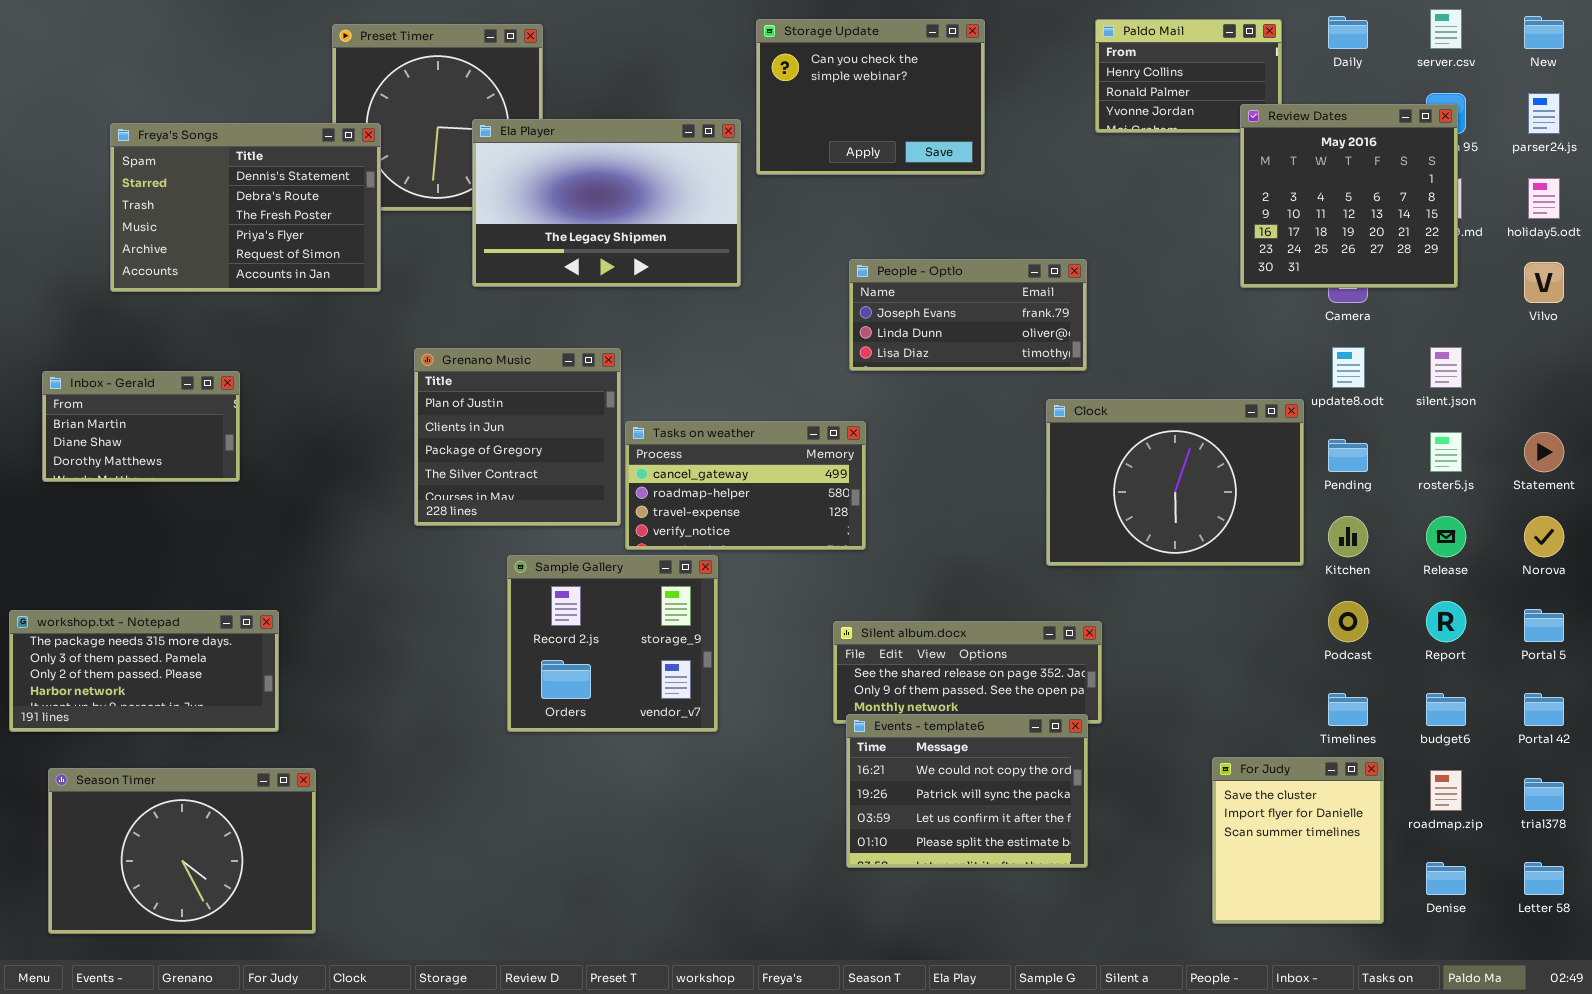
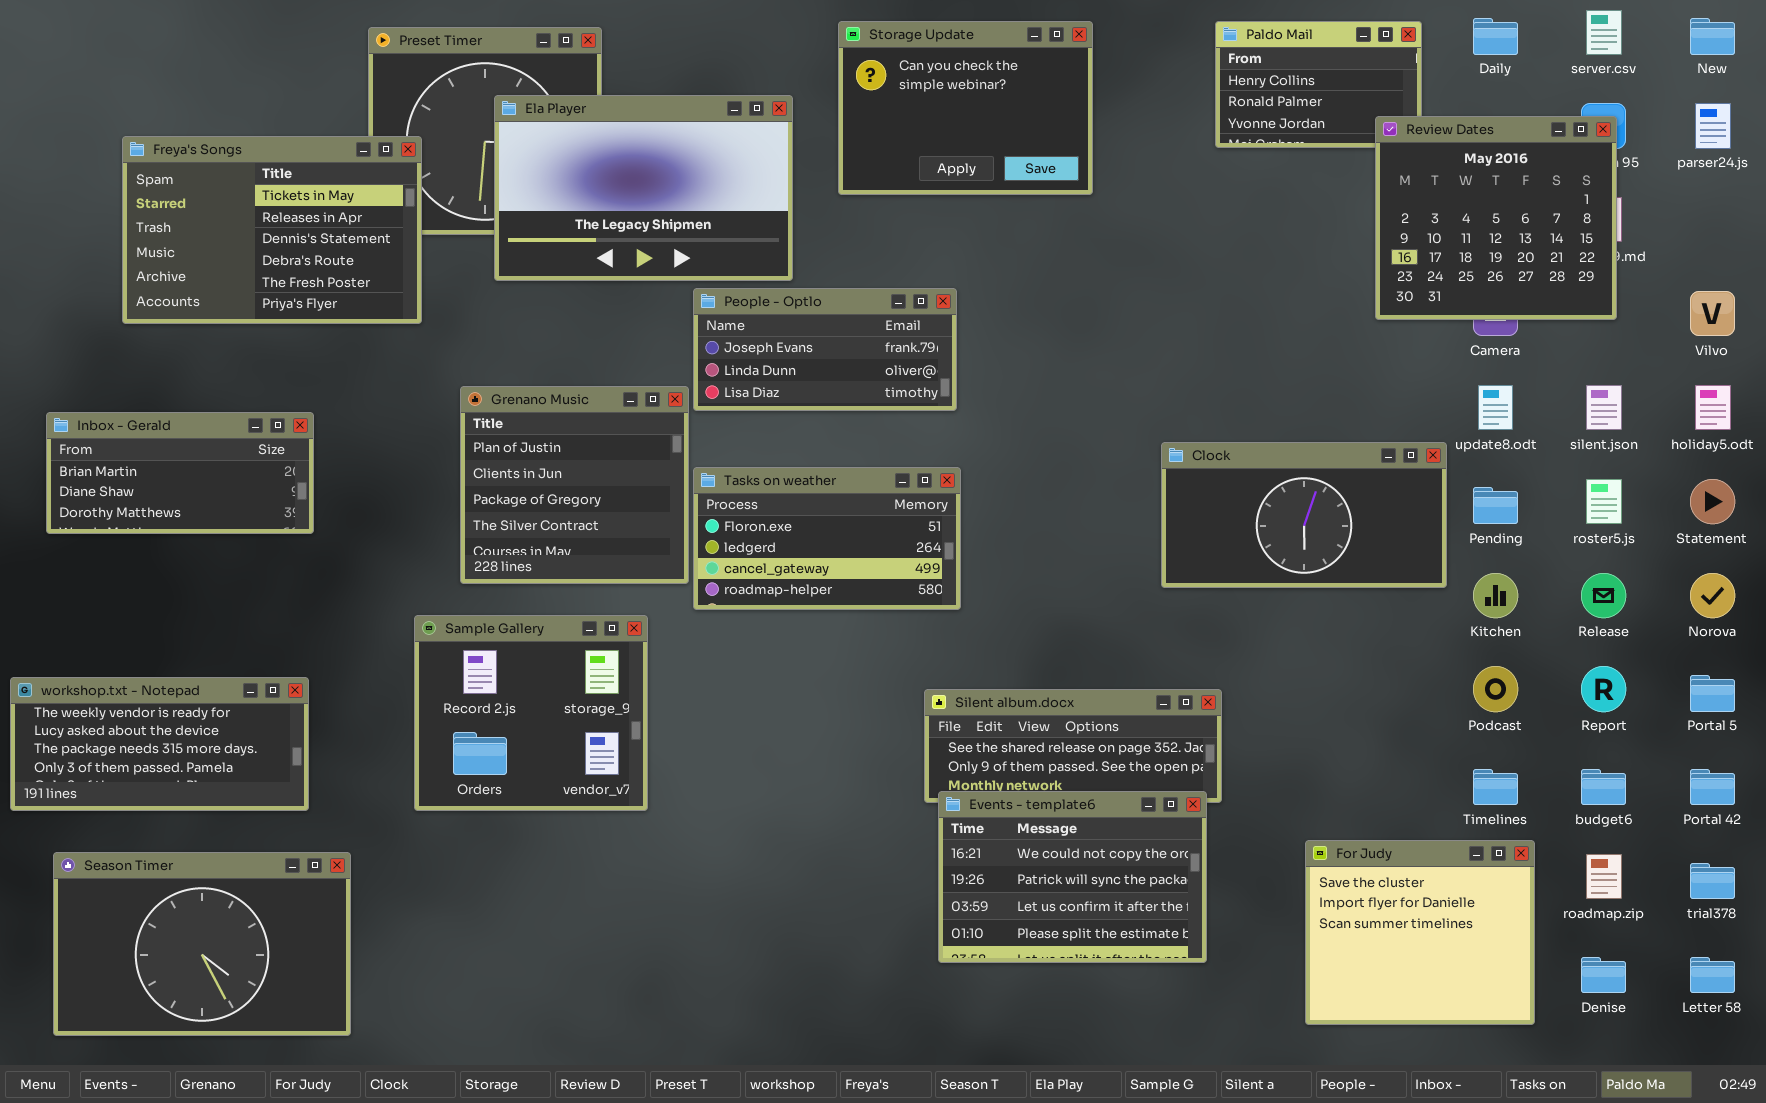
Ela Player: [472,119,741,287] -> [494,95,793,281], moved
Freya's Songs: [110,123,381,292] -> [122,136,422,324], scrolled up 2 rows
holiday5.odt: [1528,178,1560,219] -> [1695,385,1731,430], moved
People - Optlo: [849,259,1087,371] -> [693,288,957,411], moved
Inbox - Gerald: [42,371,240,482] -> [46,412,314,534], resized
Clock: [1046,399,1304,566] -> [1161,442,1447,588], resized
Tasks on weather: [625,421,866,550] -> [693,467,961,610], scrolled up 2 rows
Sample Gallery: [507,555,718,732] -> [414,615,648,811], moved
workshop.txt - Notepad: [9,610,279,732] -> [10,677,309,811], scrolled up 2 rows
For Judy: [1212,757,1384,924] -> [1305,840,1535,1025], resized

